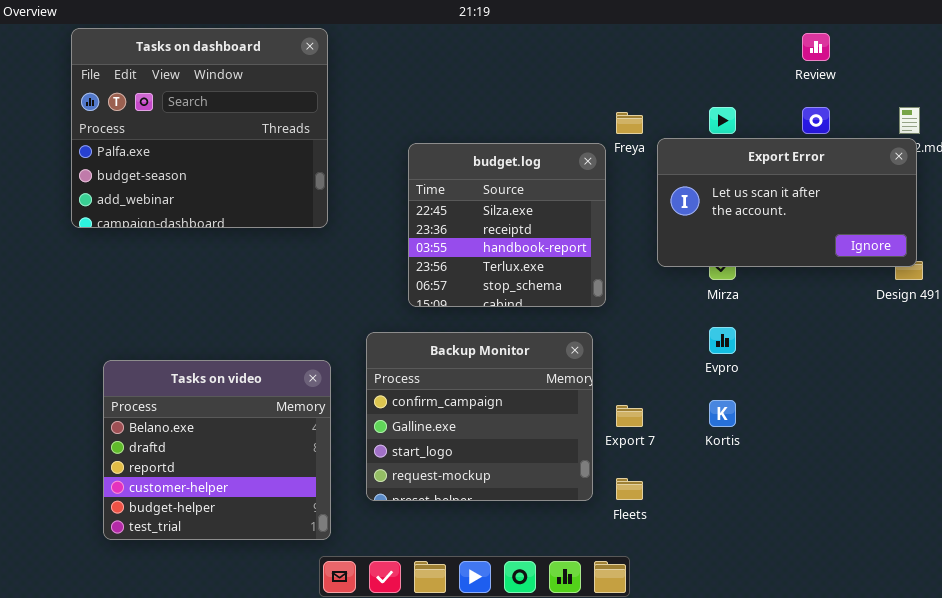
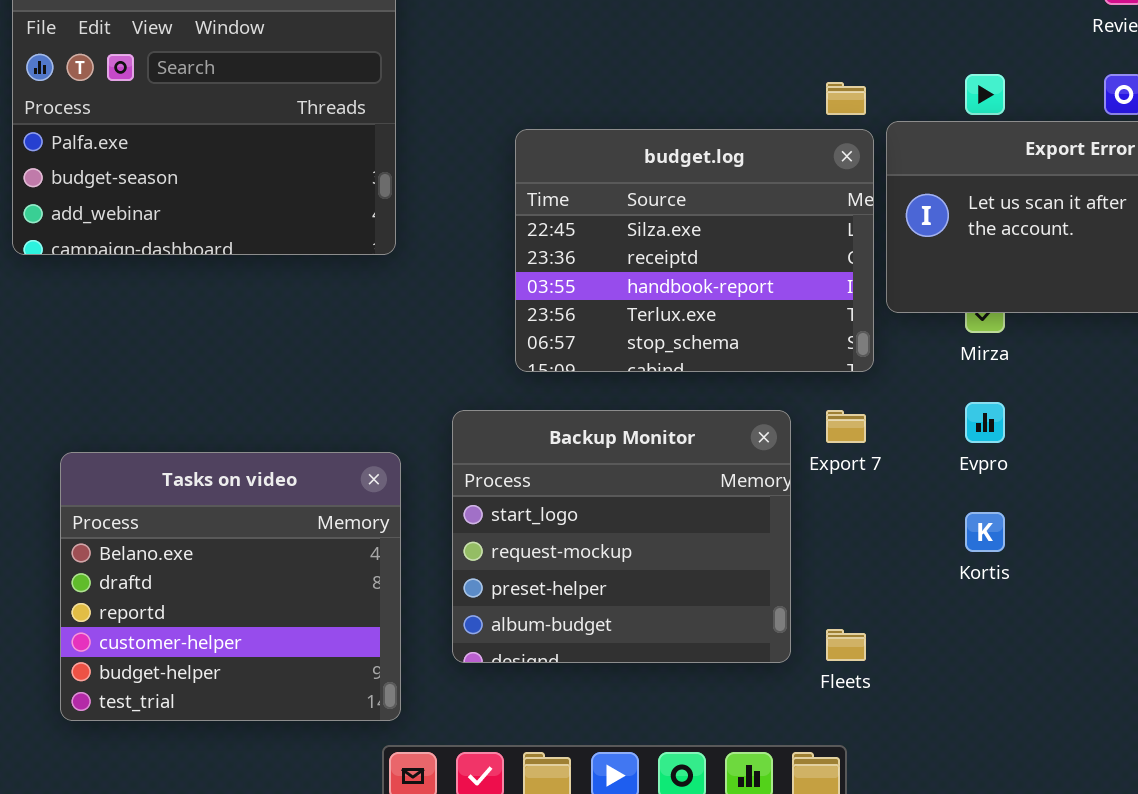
budget.log: [408,143,606,307] -> [515,129,874,372], resized
Backup Monitor: [366,332,593,501] -> [452,410,791,663], scrolled down 2 rows
Export 7: [616,405,643,427] -> [826,410,866,443], moved

